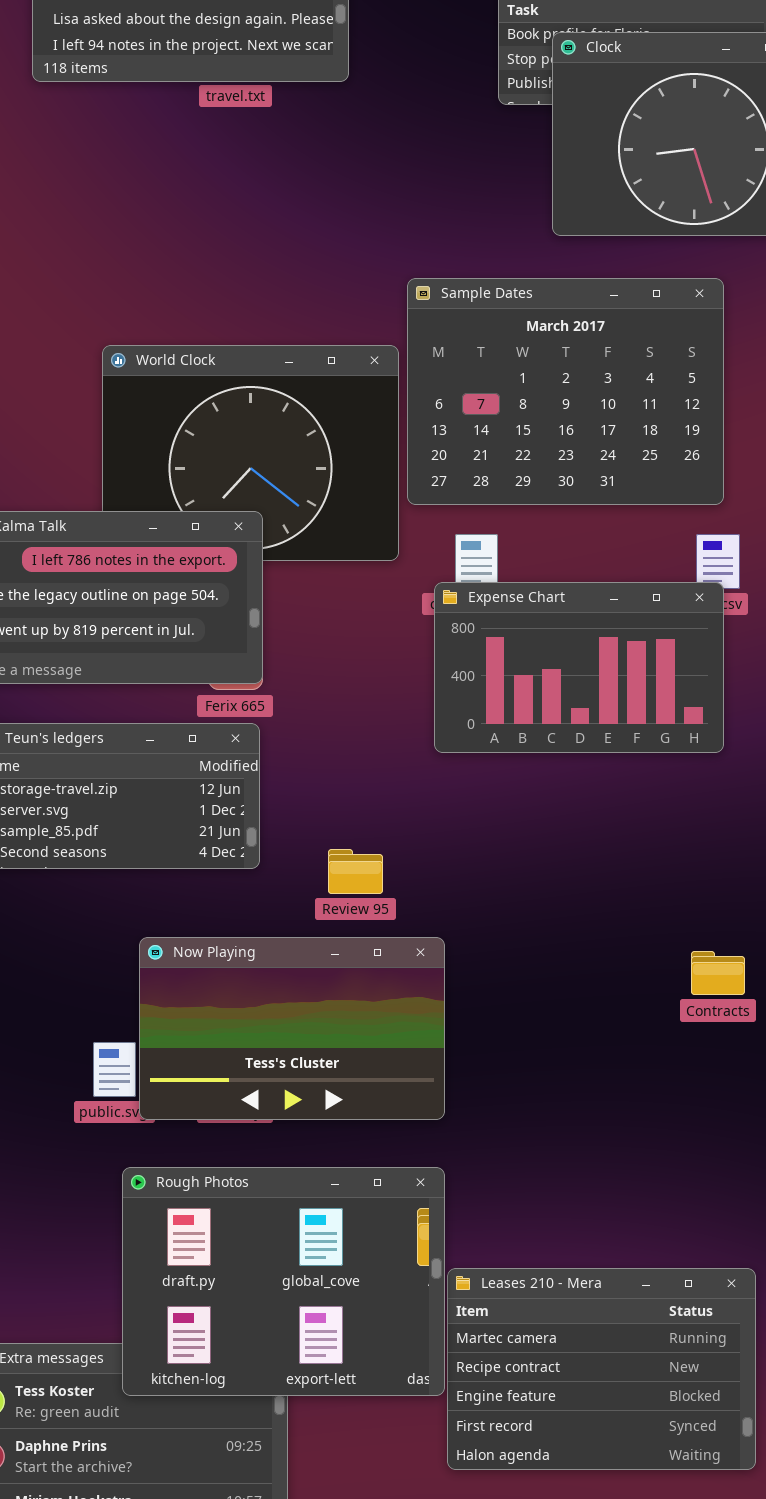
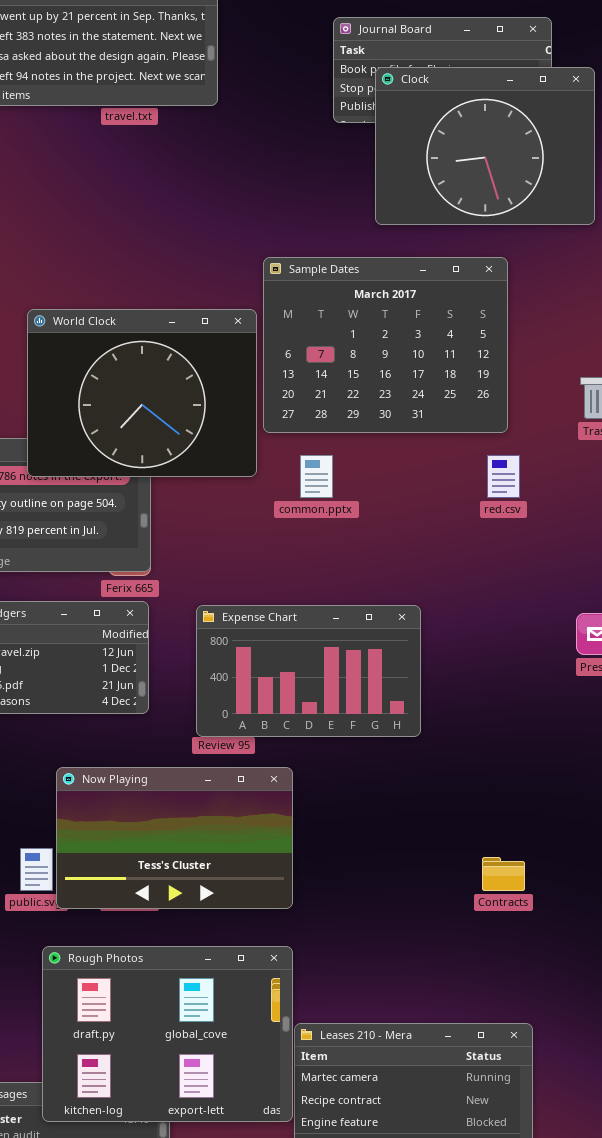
World Clock: [102,345,399,561] -> [27,309,257,477], raised
Expense Chart: [434,582,724,753] -> [196,605,421,737], moved
Contracts: [691,951,745,995] -> [482,857,525,891], moved

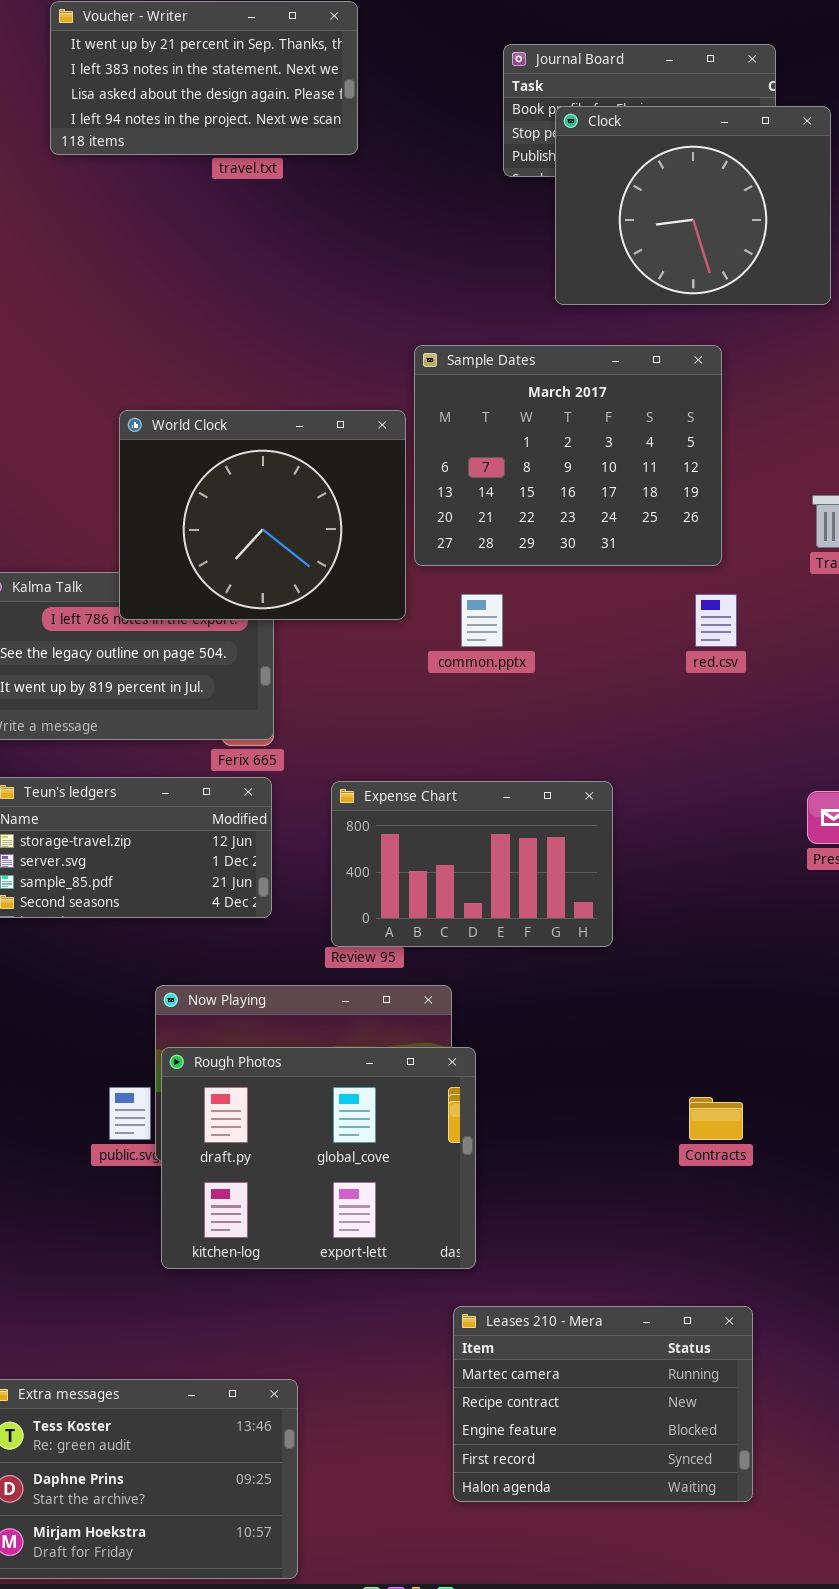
Rough Photos: [42,946,293,1122] -> [161,1047,476,1269], moved

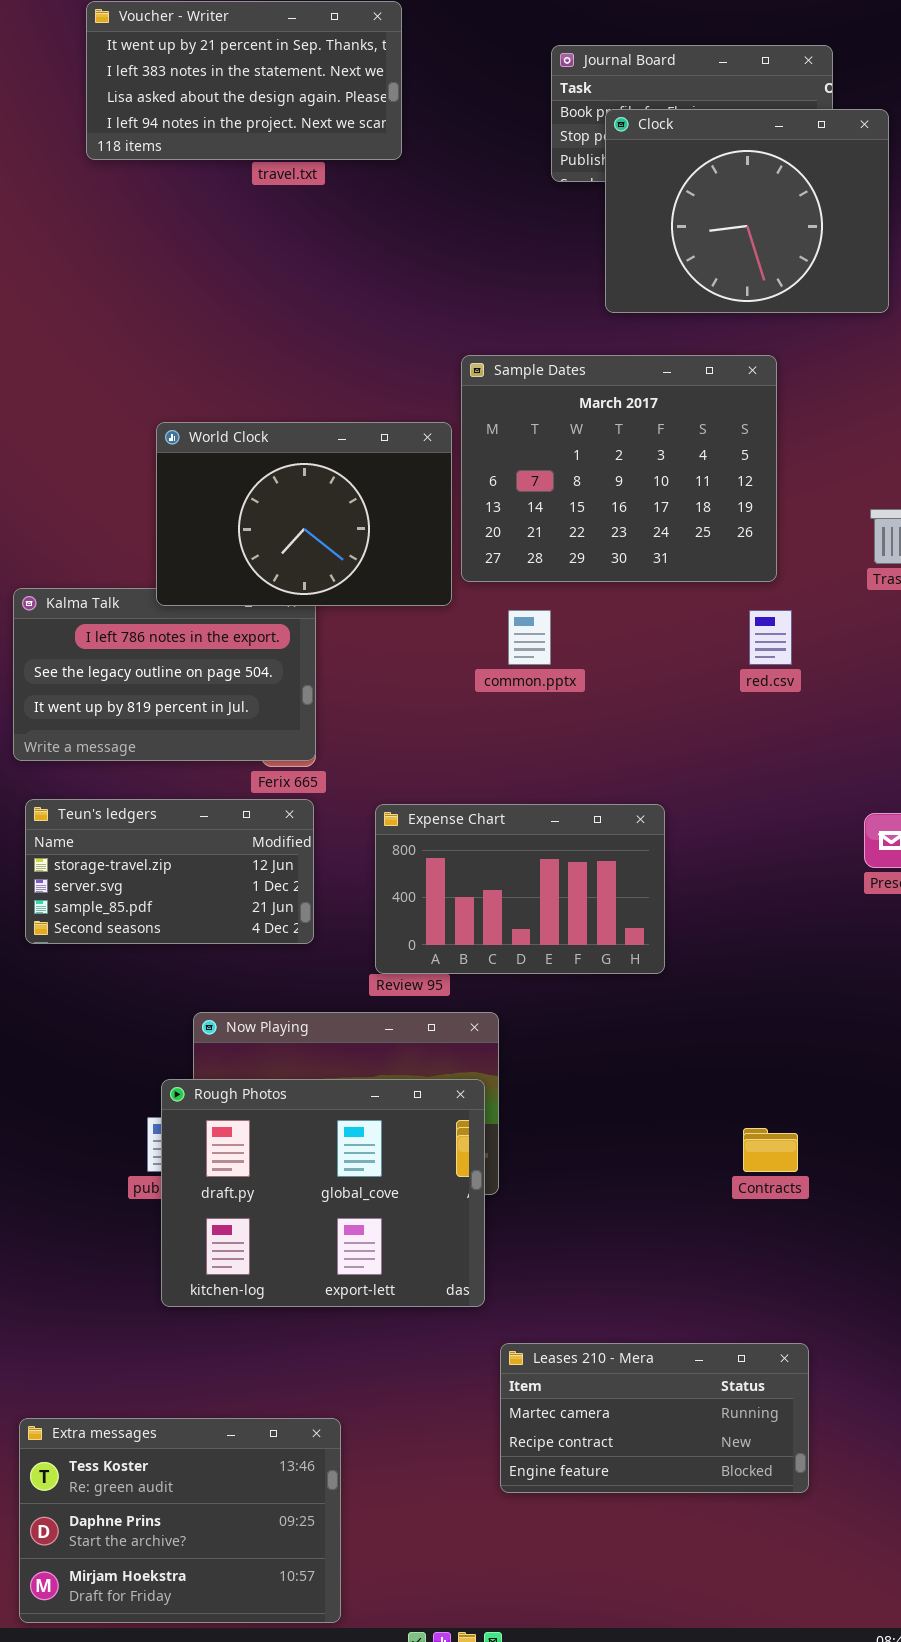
World Clock: [119,410,406,620] -> [156,422,452,606], resized
Rough Photos: [161,1047,476,1269] -> [161,1079,485,1307], moved
Leases 210 - Mera: [453,1306,753,1502] -> [500,1343,809,1493], resized

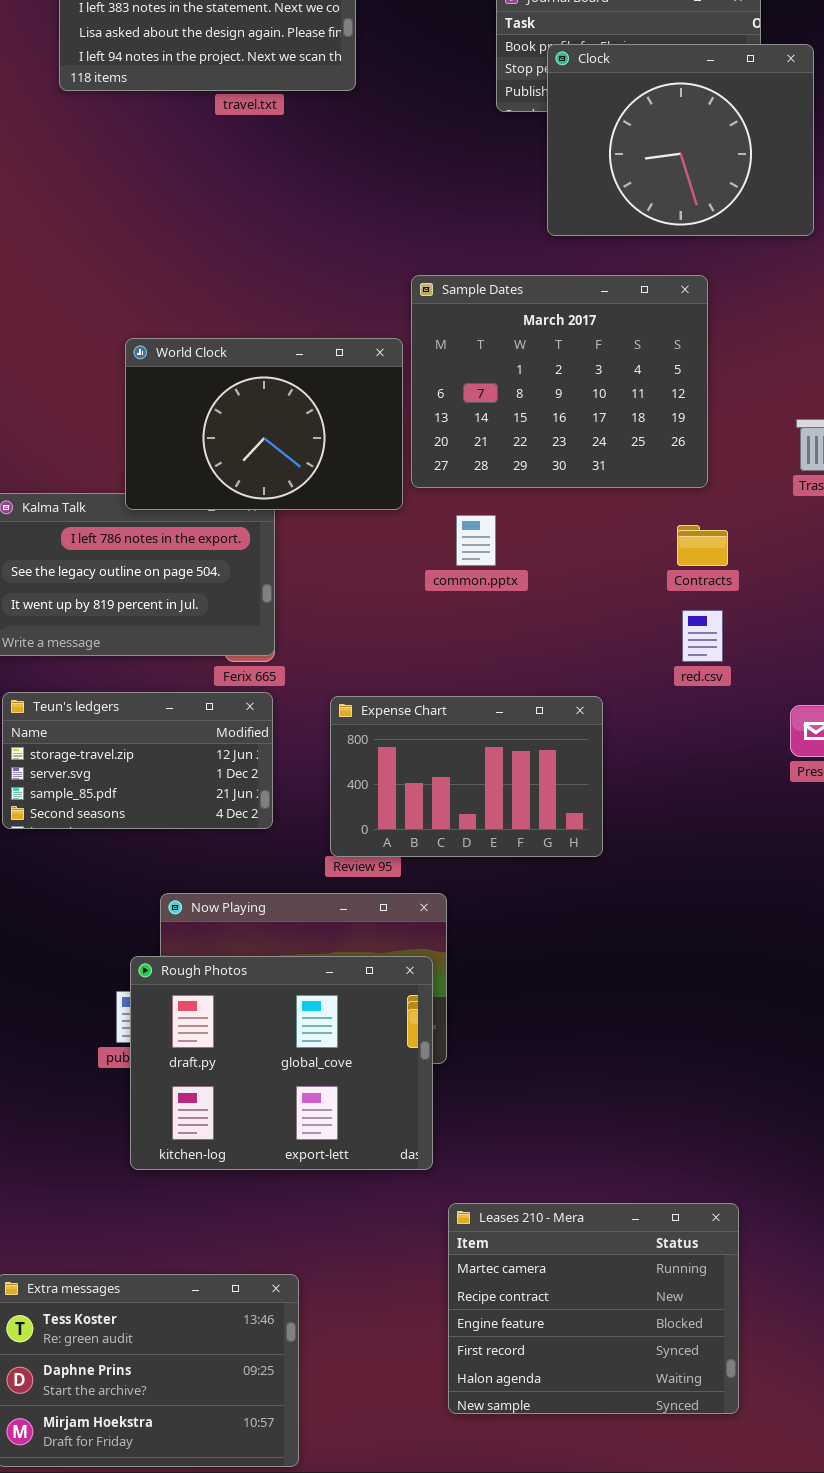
red.csv: [749,610,792,665] -> [682,610,723,662], moved
Contracts: [743,1128,798,1172] -> [677,525,728,566], moved
Leases 210 - Mera: [500,1343,809,1493] -> [448,1203,739,1414], resized

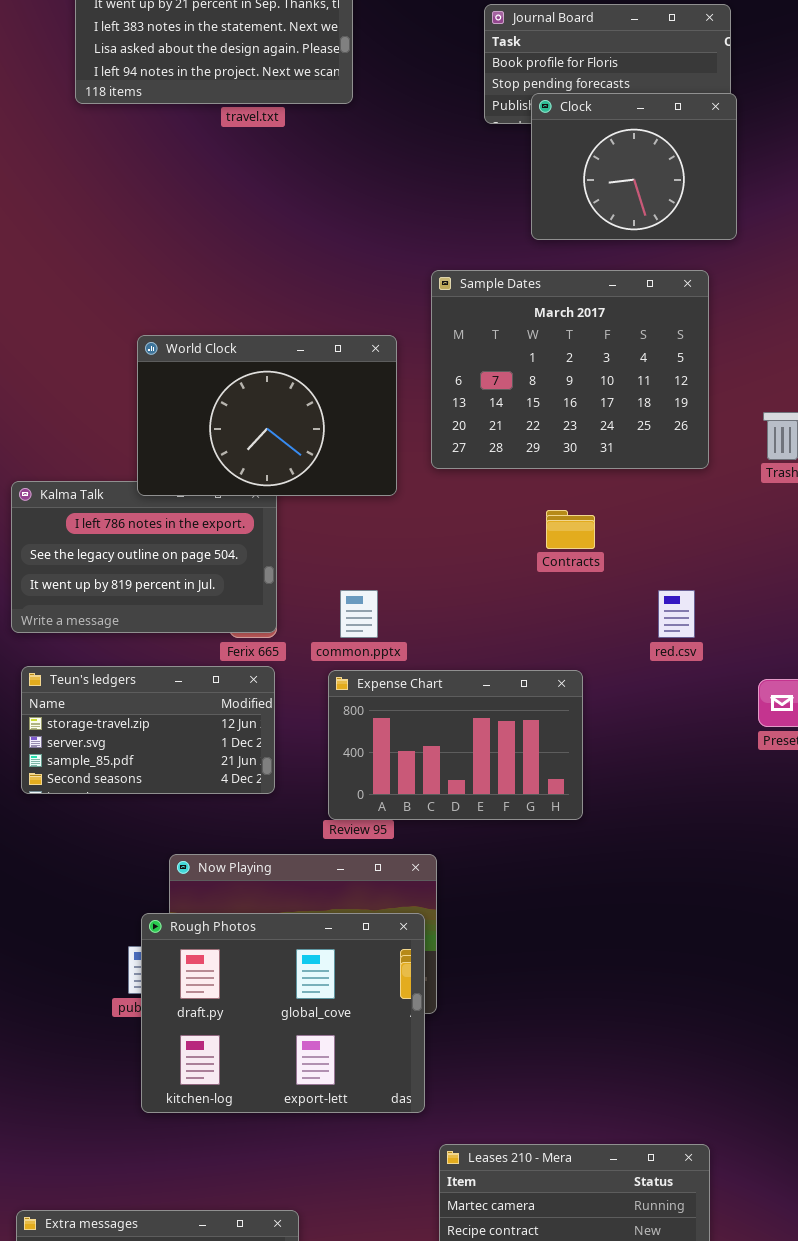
Clock: [547,44,814,236] -> [531,93,737,240], resized
Sample Dates: [411,275,708,488] -> [431,270,709,469], moved
common.pptx: [456,515,496,566] -> [340,590,378,638], moved
Contracts: [677,525,728,566] -> [546,510,595,549], moved

